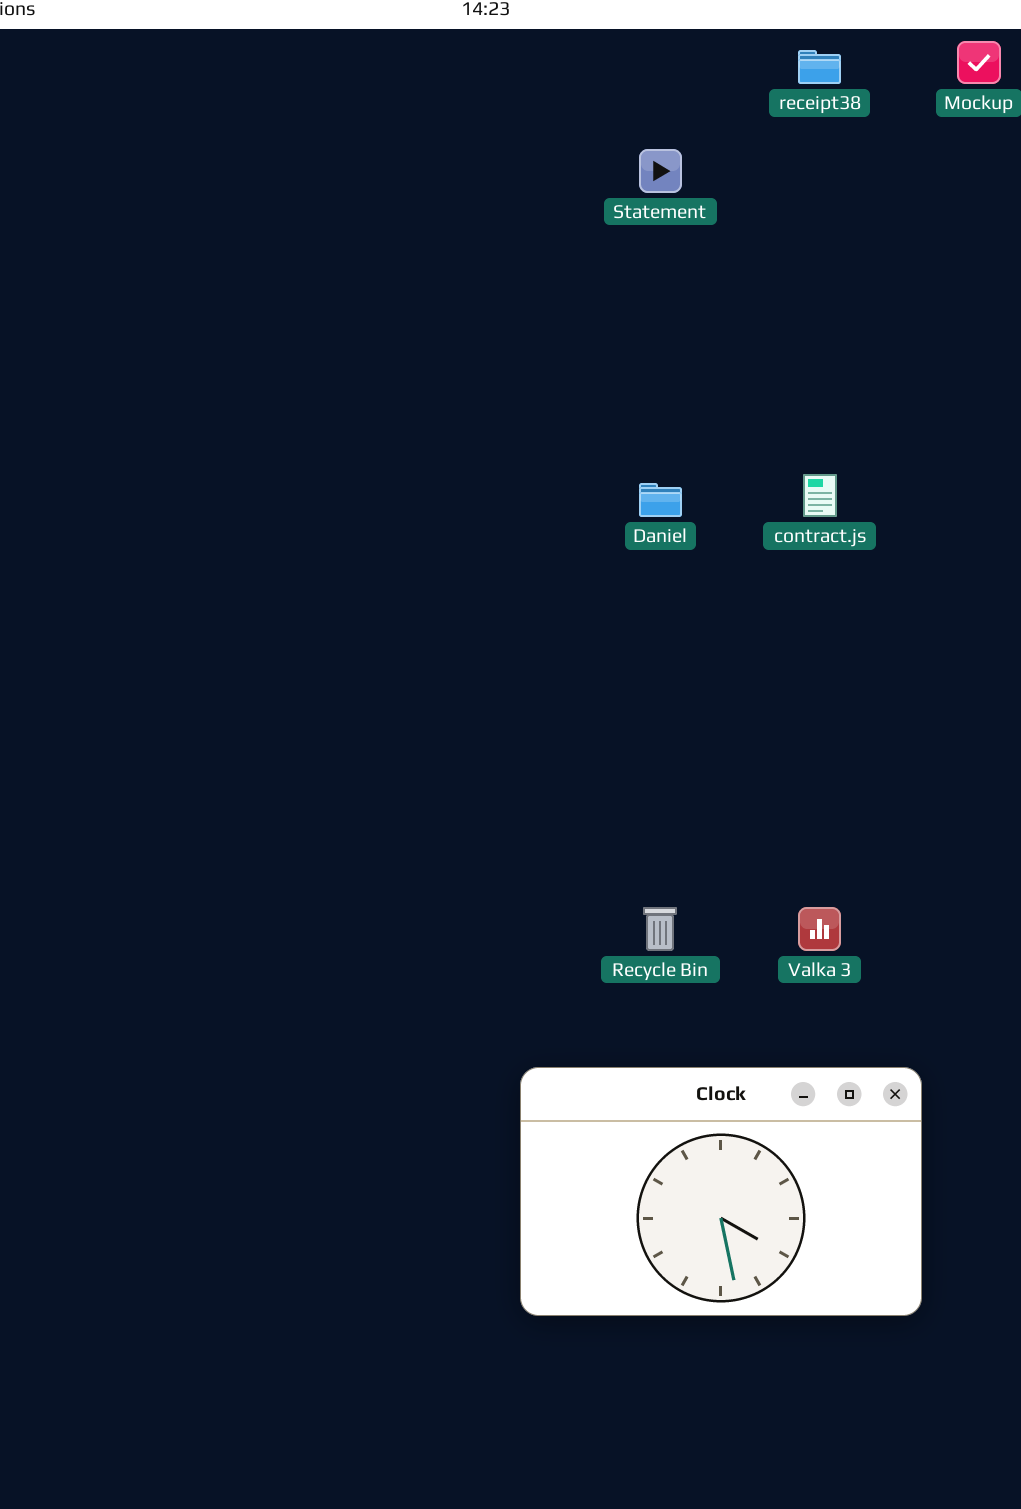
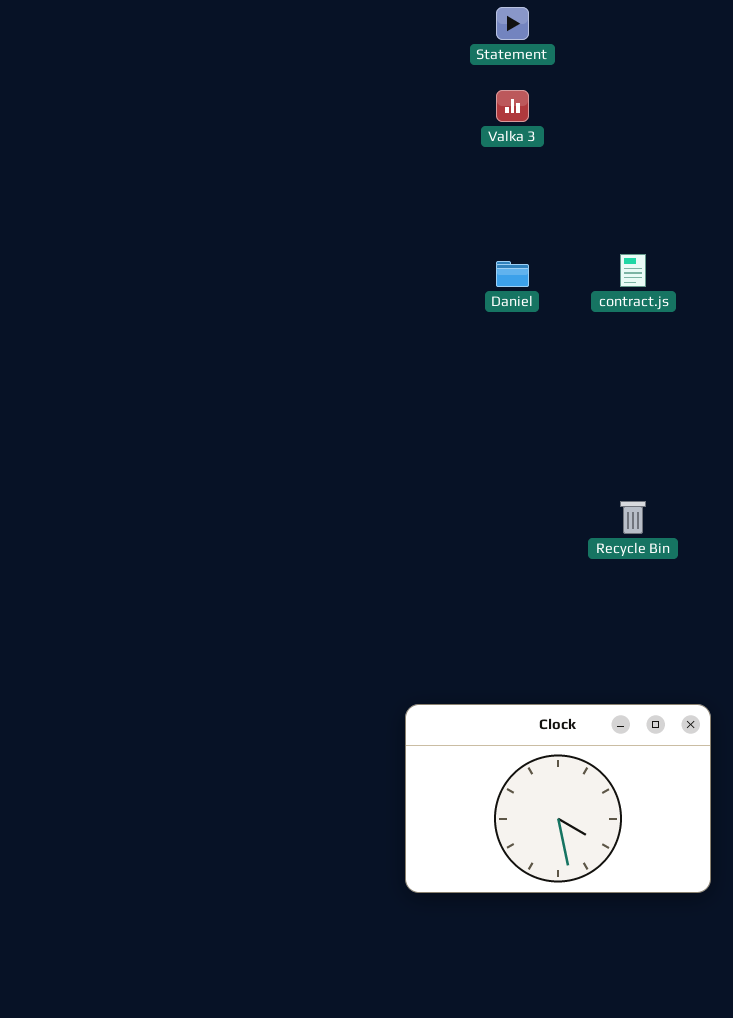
Recycle Bin: [643,907,677,951] -> [620,501,646,534], moved
Valka 3: [798,907,841,951] -> [496,90,529,122], moved

